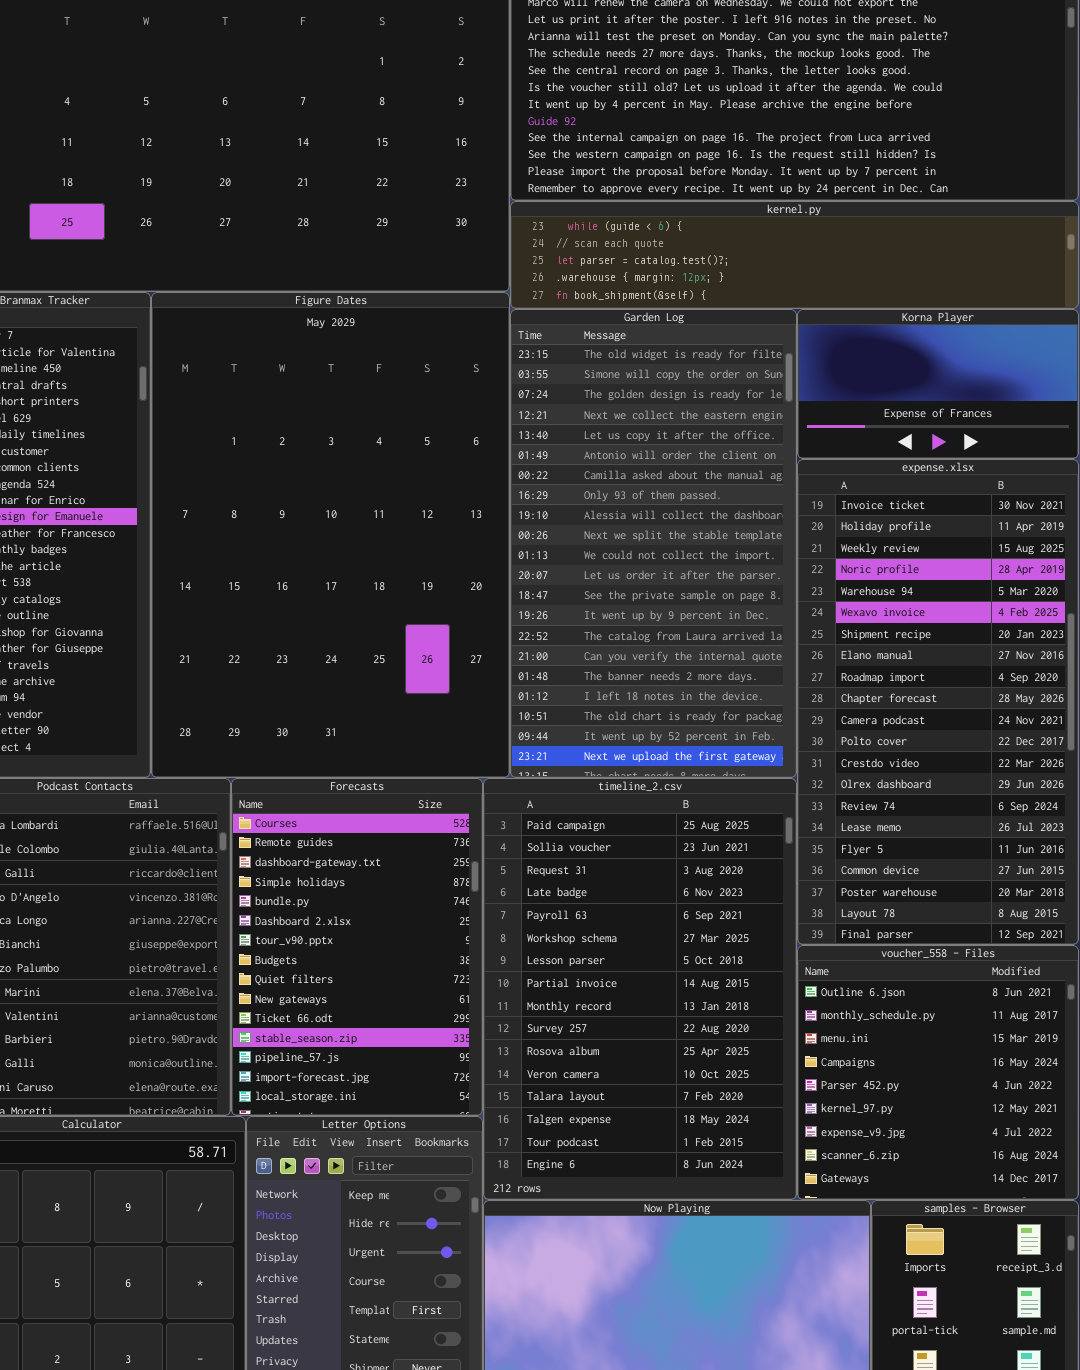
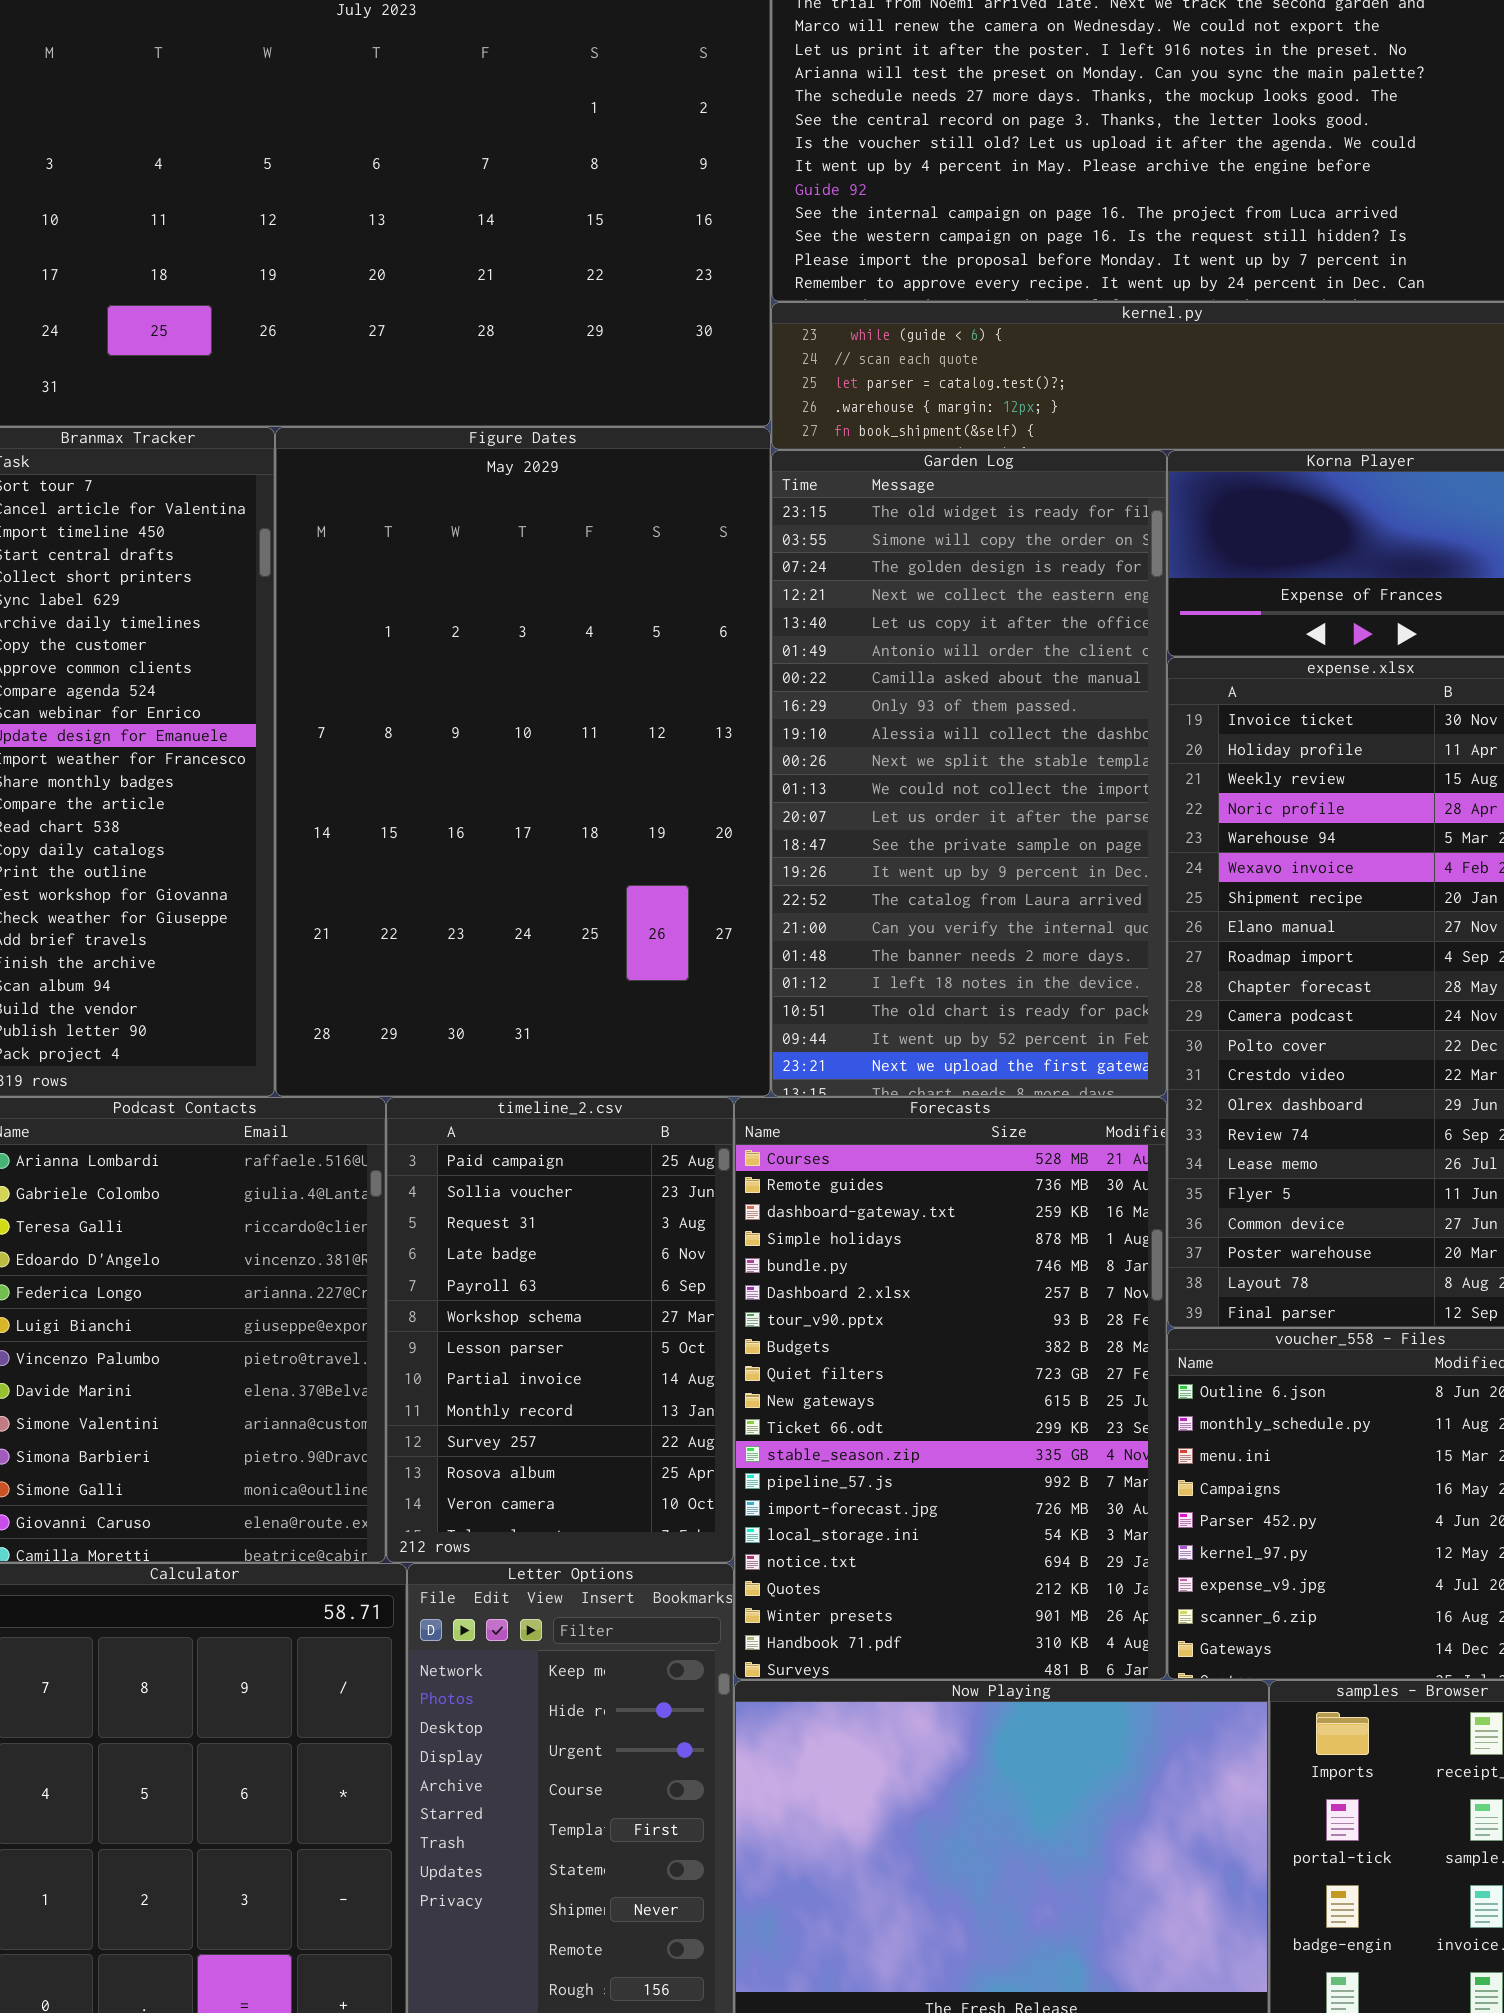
Forecasts: [231,778,483,1116] -> [734,1097,1167,1680], moved, resized
timeline_2.csv: [483,778,797,1200] -> [386,1097,734,1563], moved, resized

